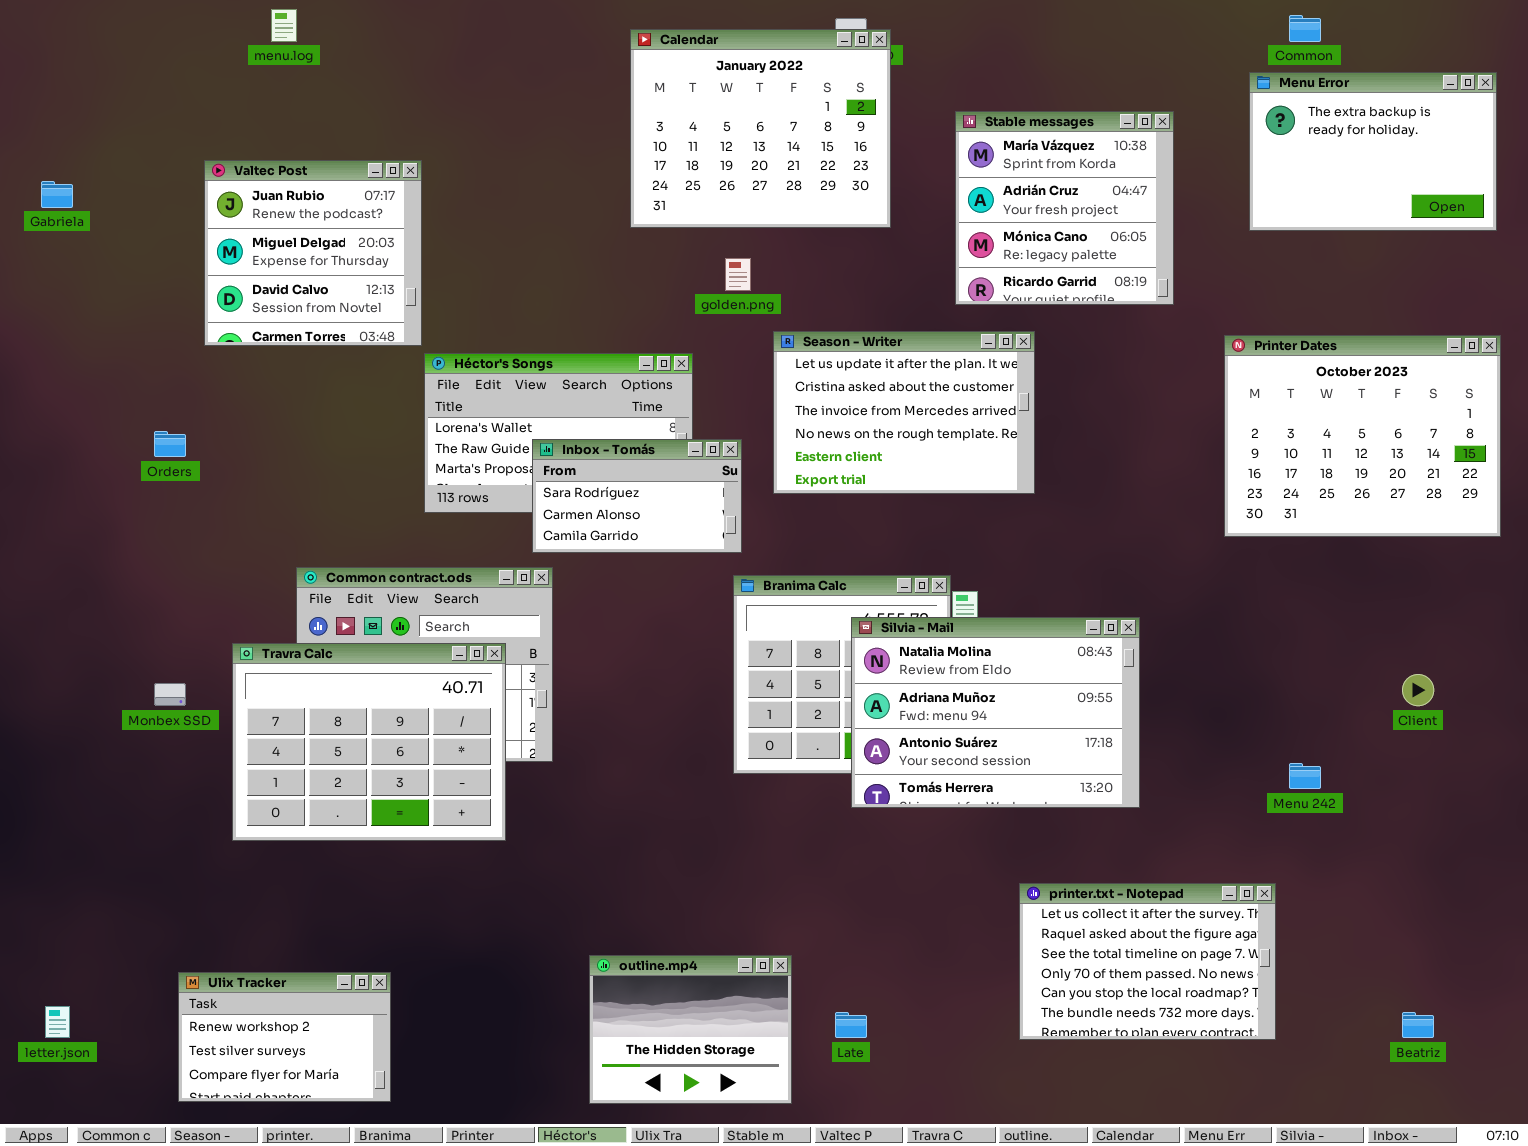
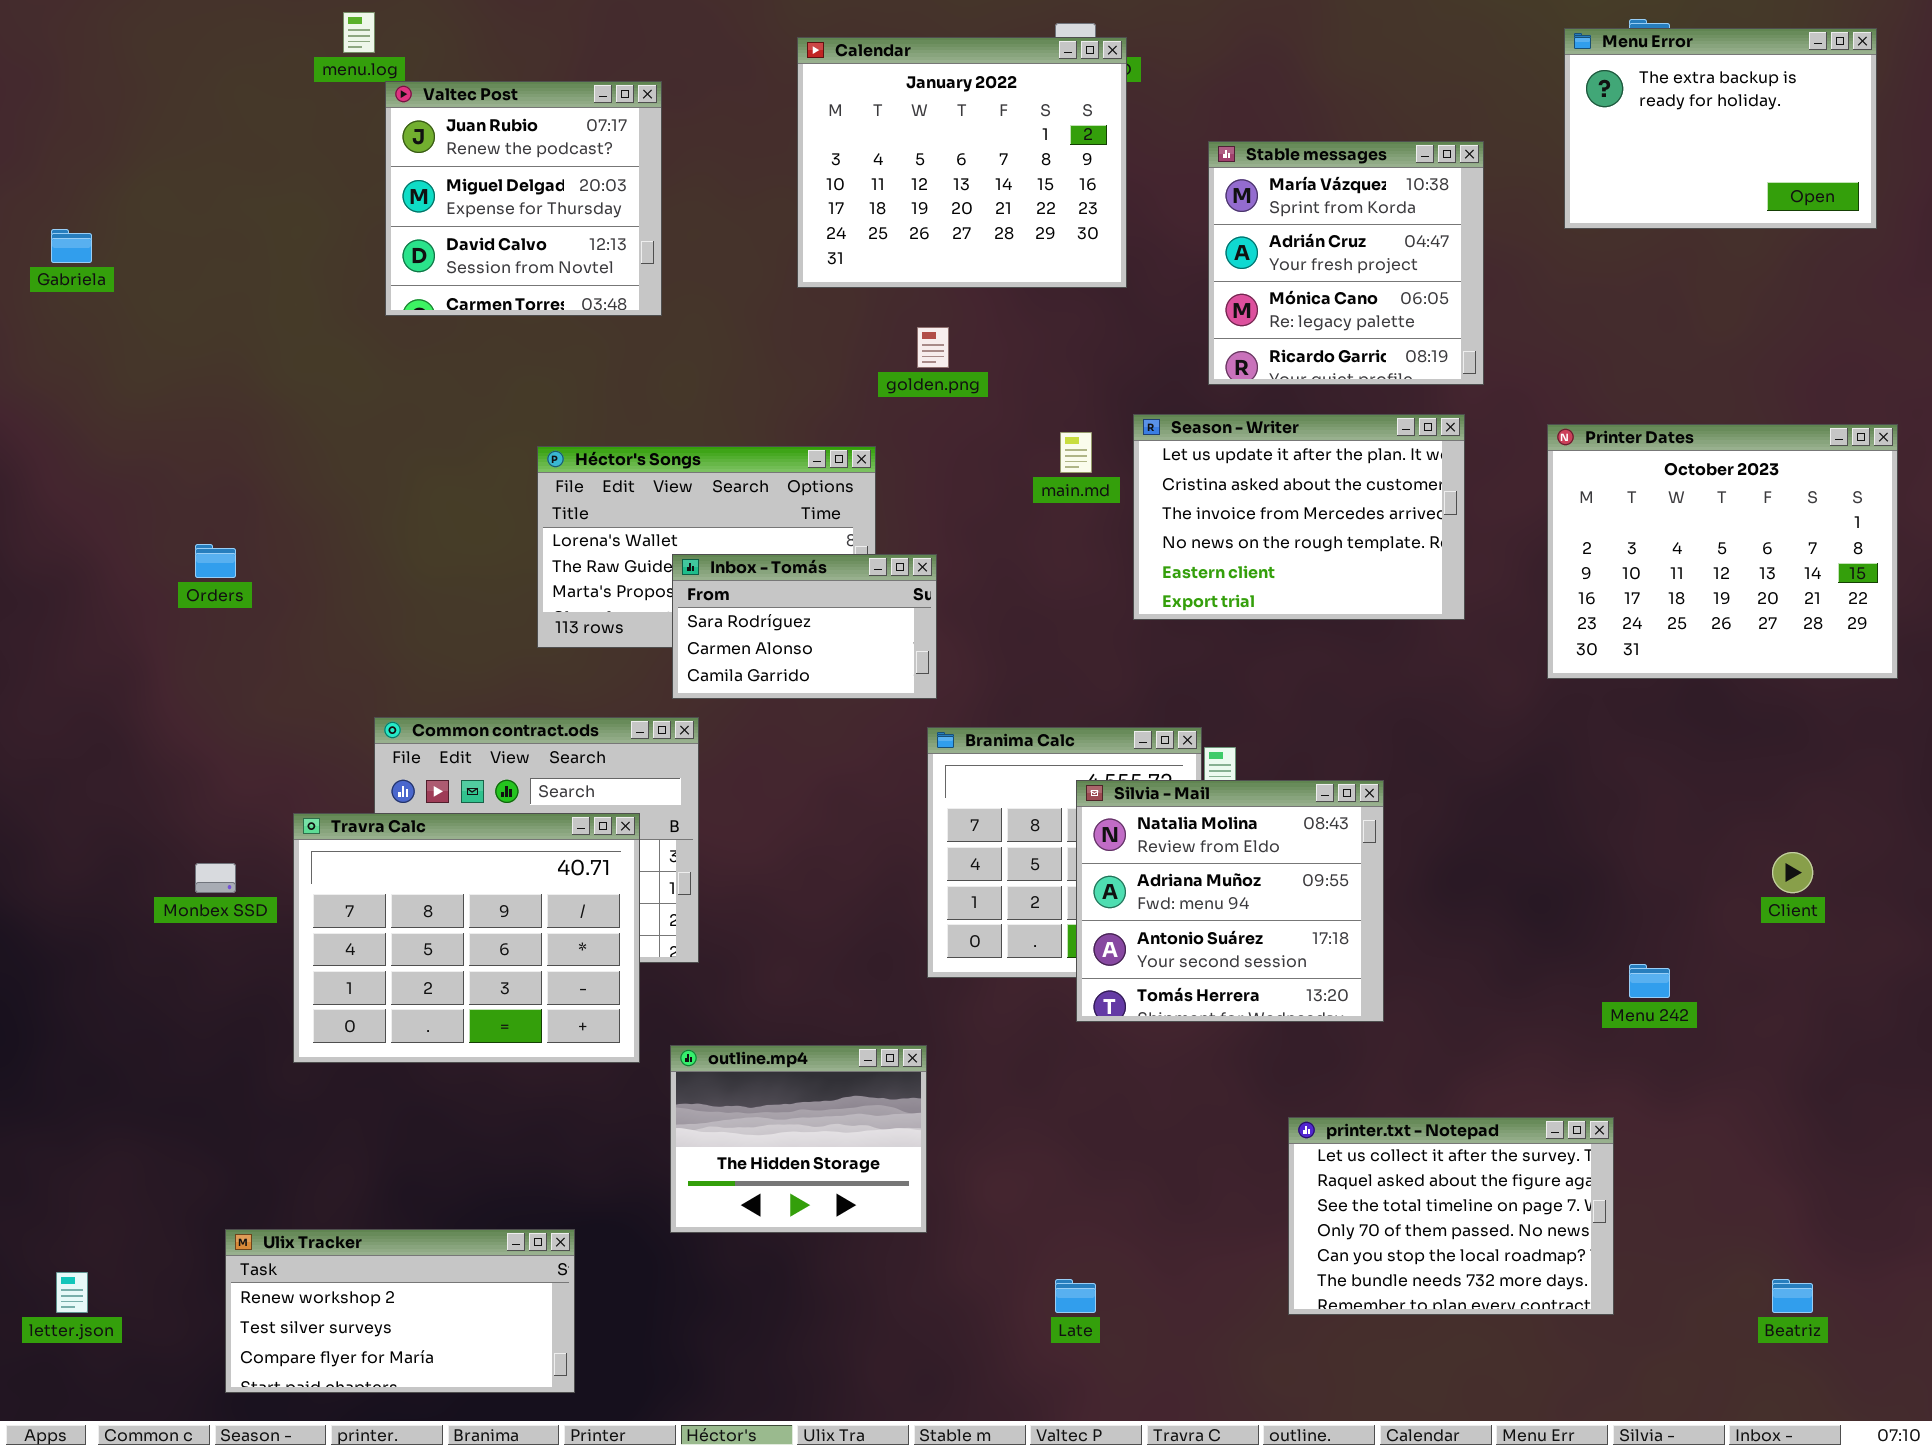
Menu Error: [1249,72,1497,231] -> [1564,28,1877,229], moved
Valtec Post: [204,160,422,346] -> [385,81,662,316], moved
Season - Writer: [773,331,1035,494] -> [1133,414,1465,620], moved
Silvia - Mail: [851,617,1140,808] -> [1076,780,1384,1022], resized
outline.mp4: [589,955,792,1104] -> [670,1045,927,1233], moved
Ulix Tracker: [178,972,391,1102] -> [225,1229,575,1393], resized

